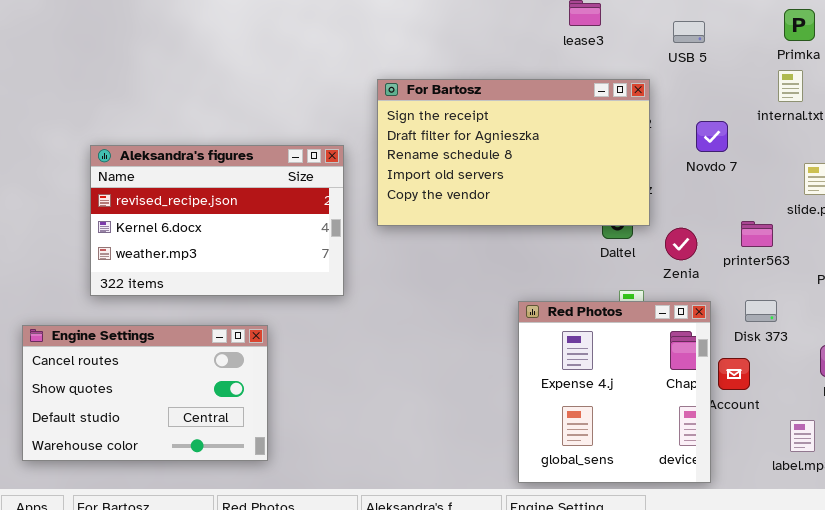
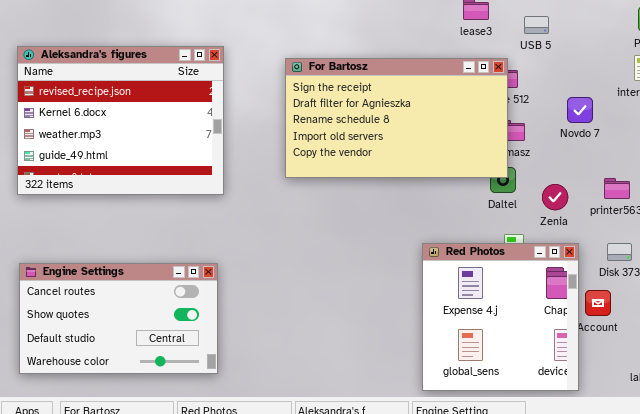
USB 5: [673,21,705,43] -> [524,16,549,34], moved
For Bartosz: [377,79,650,226] -> [285,58,508,178], moved
Aleksandra's figures: [90,145,344,296] -> [17,46,224,195], moved, resized

